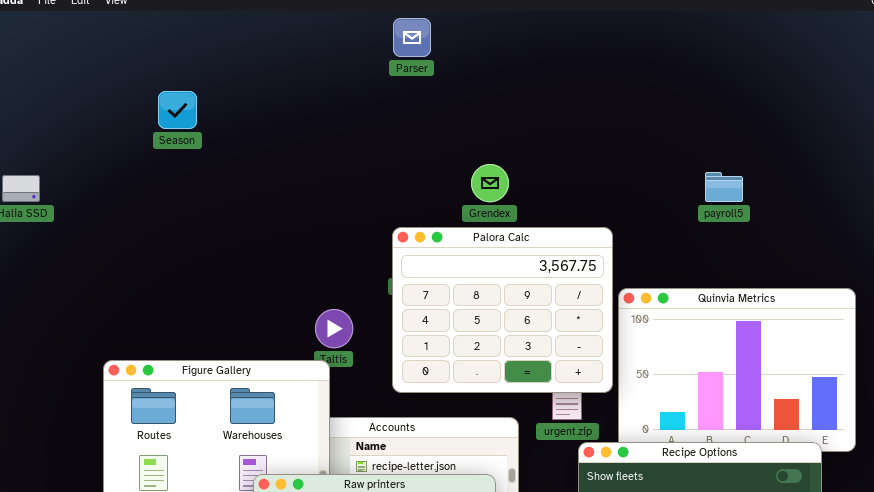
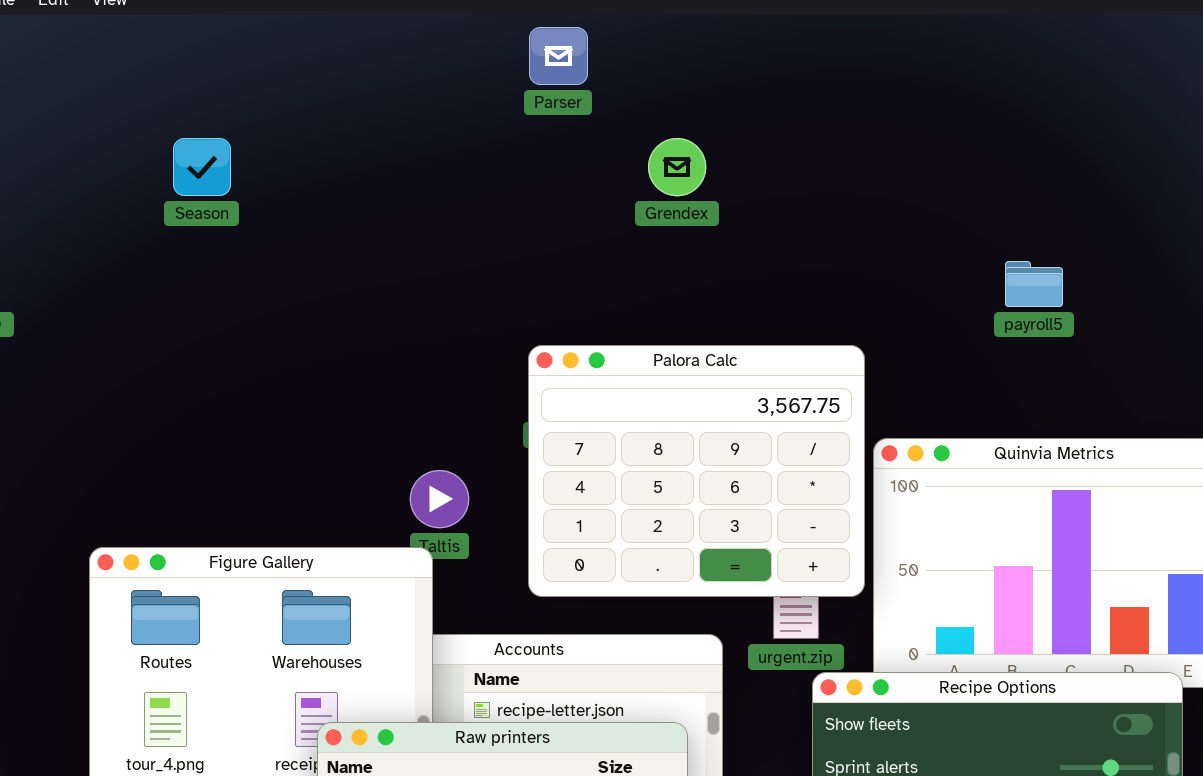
Grendex: [471,164,509,202] -> [648,138,706,196], moved

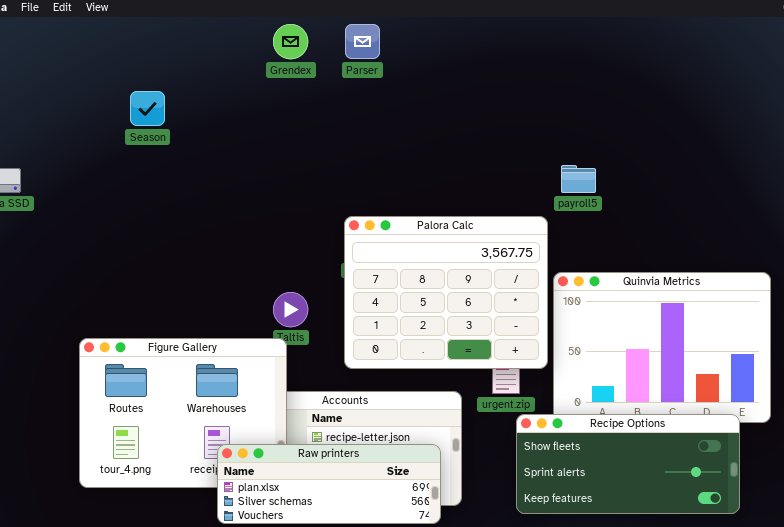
Grendex: [648,138,706,196] -> [273,24,308,59], moved
payroll5: [1005,261,1063,307] -> [561,165,596,193], moved

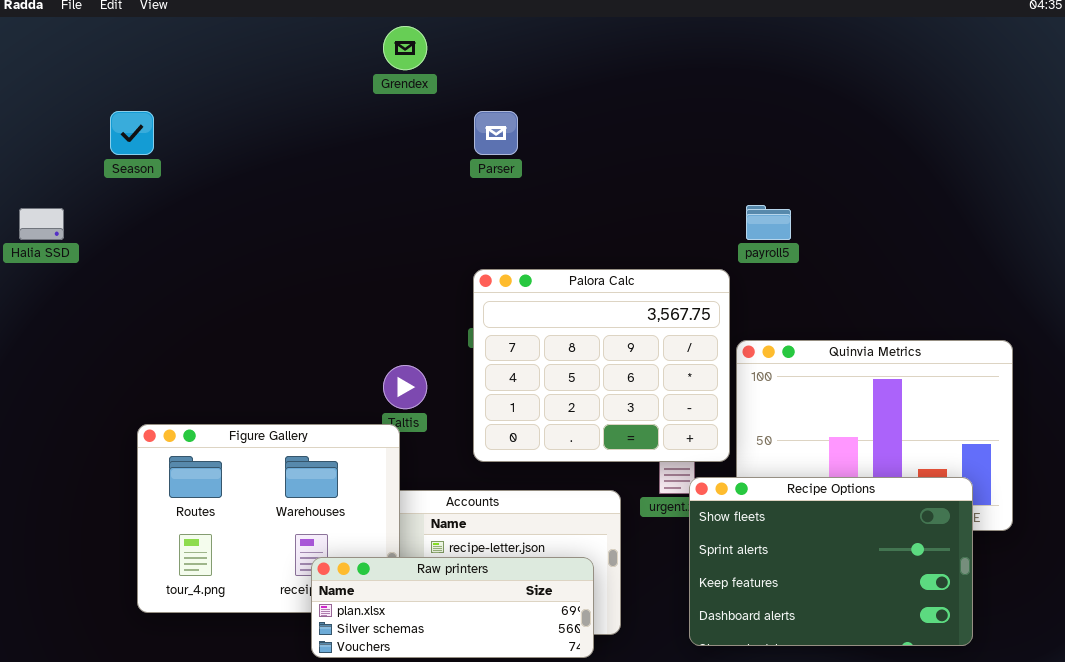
Parser: [345,24,380,59] -> [474,111,518,155], moved
Season: [130,91,165,126] -> [110,111,154,155], moved
Recipe Options: [516,414,740,514] -> [689,477,973,646], resized

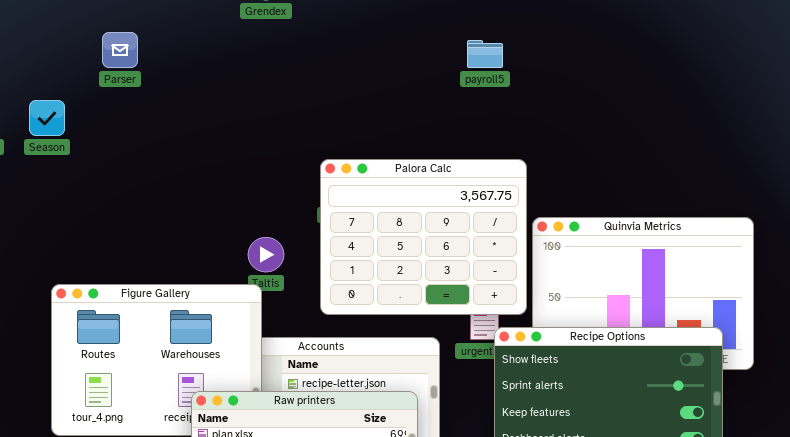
Season: [110,111,154,155] -> [29,100,65,136], moved
Parser: [474,111,518,155] -> [102,32,138,68], moved
payroll5: [746,205,791,240] -> [467,40,503,68], moved

